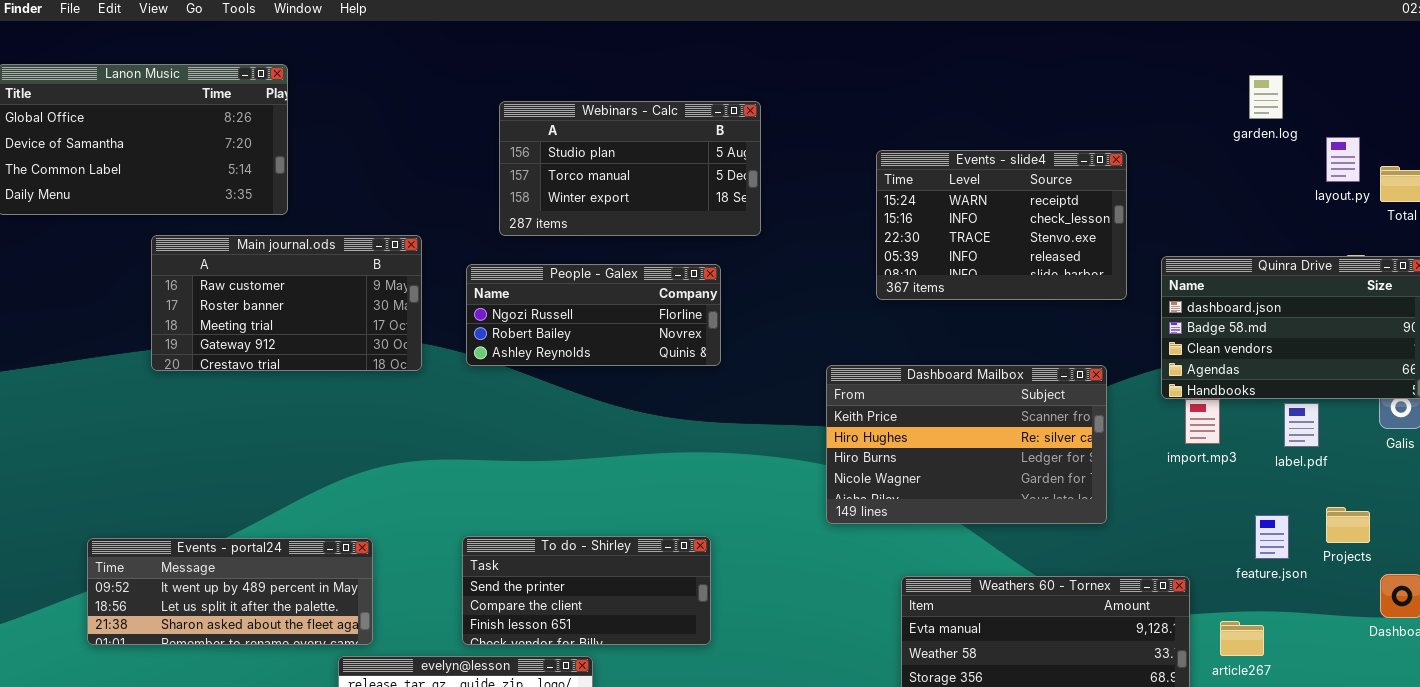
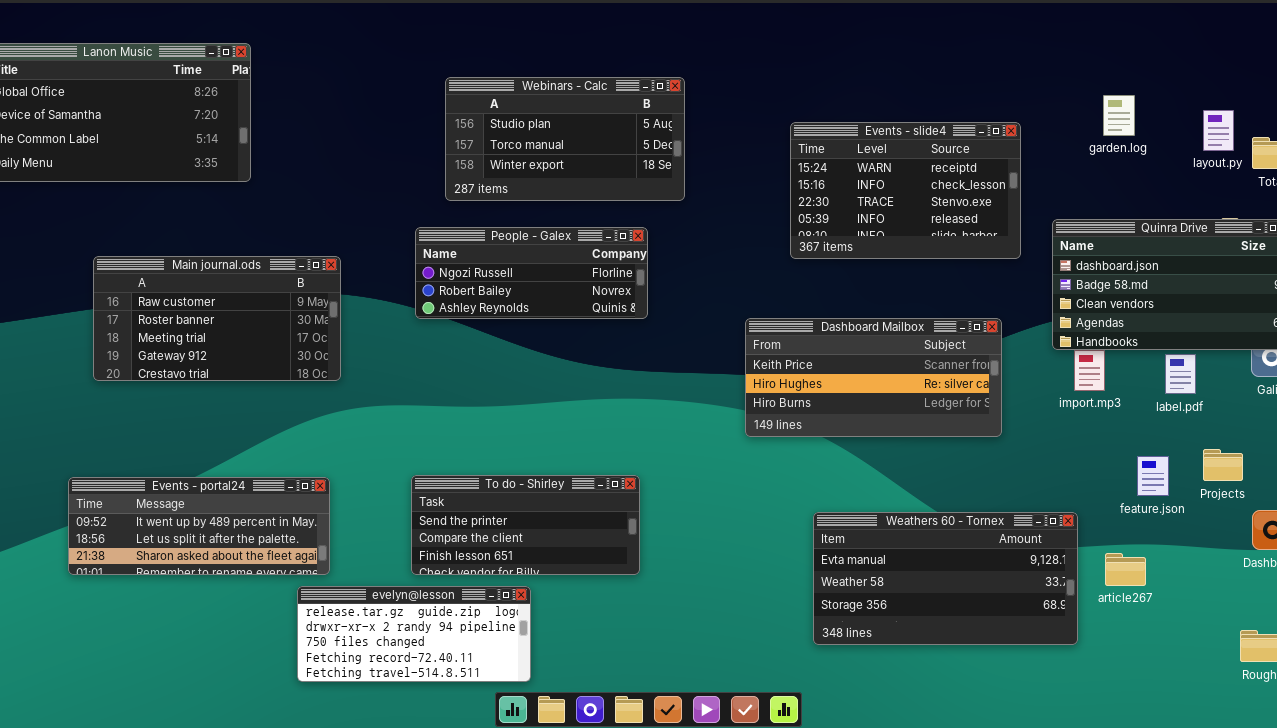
garden.log: [1249,75,1283,119] -> [1103,95,1135,136], moved
Main journal.ods: [151,235,422,371] -> [93,256,341,381], moved
Dashboard Mailbox: [826,365,1107,524] -> [745,318,1002,437], resized

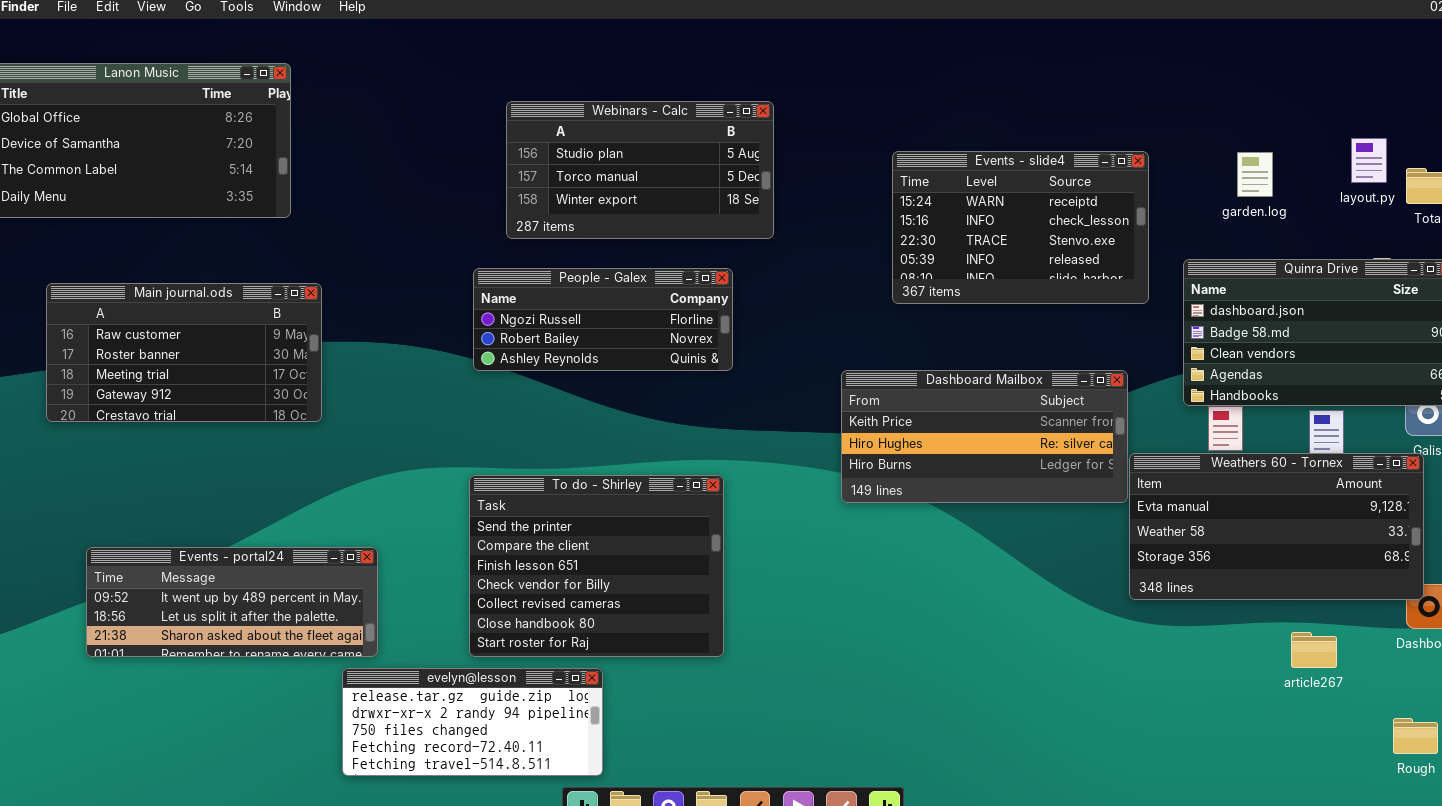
garden.log: [1103,95,1135,136] -> [1237,152,1273,197], moved
Main journal.ods: [93,256,341,381] -> [46,283,322,422], moved
To do - Shirley: [411,475,640,575] -> [469,475,724,657], resized
Weathers 60 - Tornex: [813,512,1078,645] -> [1129,453,1424,600], moved
article267: [1105,553,1146,586] -> [1291,632,1337,668], moved

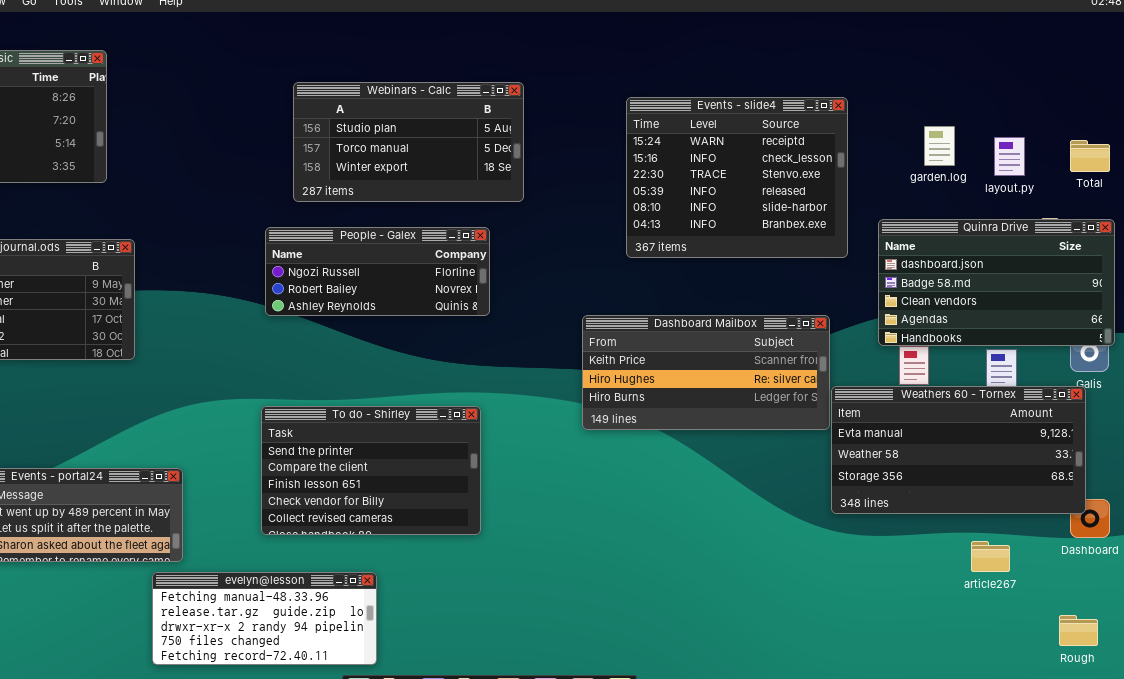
layout.py: [1351,138,1387,183] -> [994,137,1025,176], moved
Events - slide4: [892,151,1149,304] -> [626,97,848,258], resized
To do - Shirley: [469,475,724,657] -> [261,406,481,535], resized
evelyn@lesson: [342,668,603,776] -> [152,572,377,665], scrolled up 1 row

